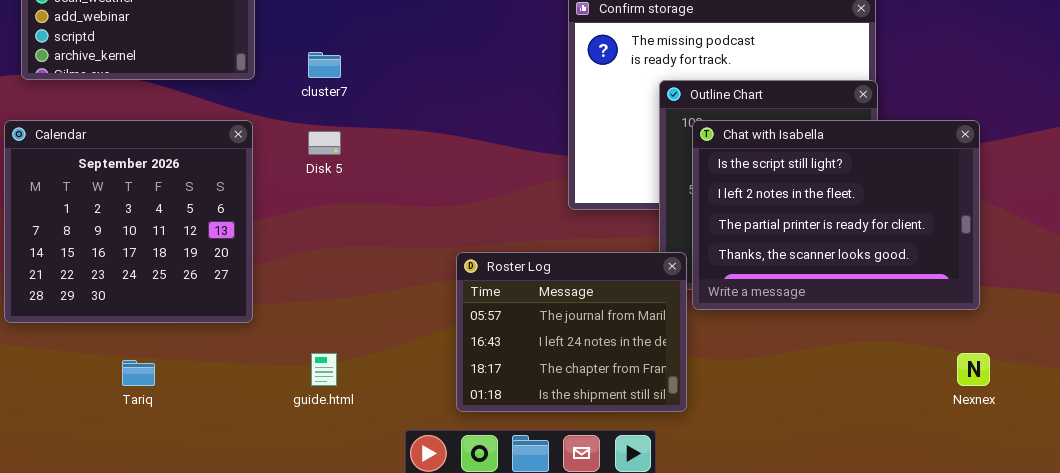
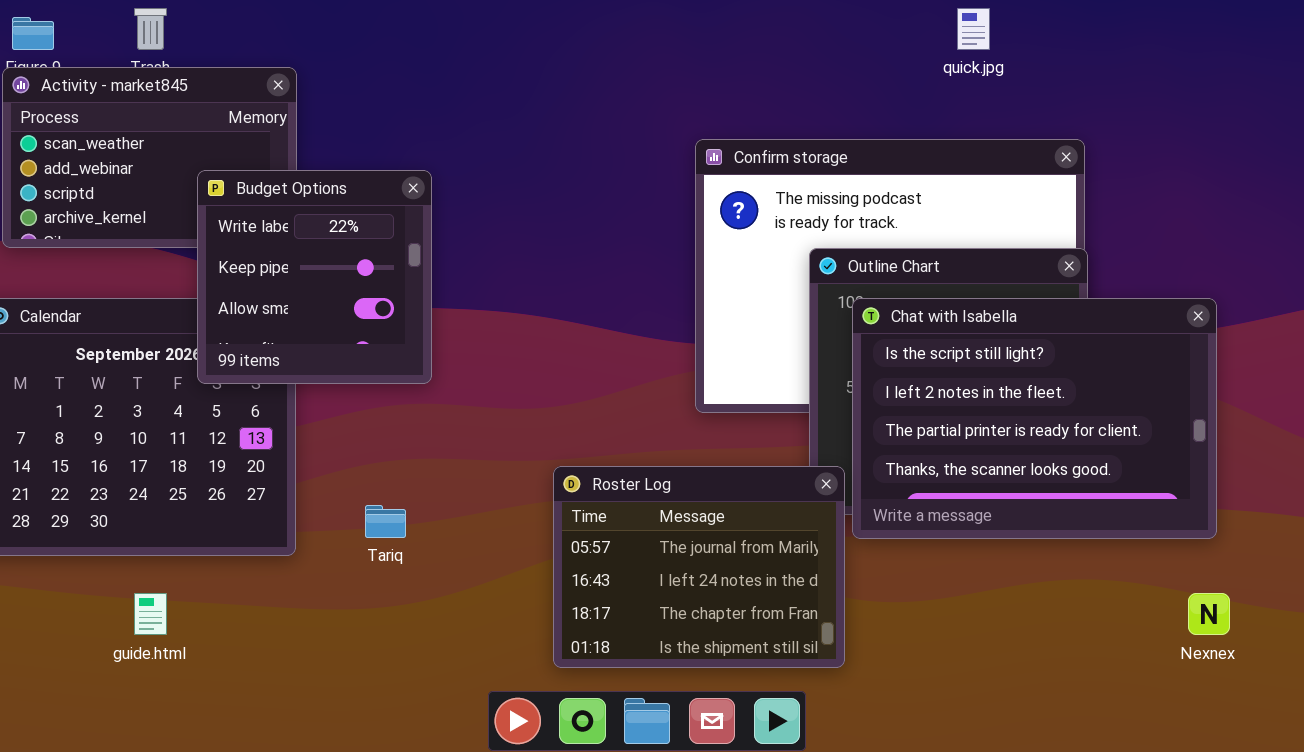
Budget Options: none -> [197,170,432,384], opened
guide.html: [311,353,337,386] -> [134,593,167,635], moved
Tariq: [122,360,155,386] -> [365,505,406,538], moved

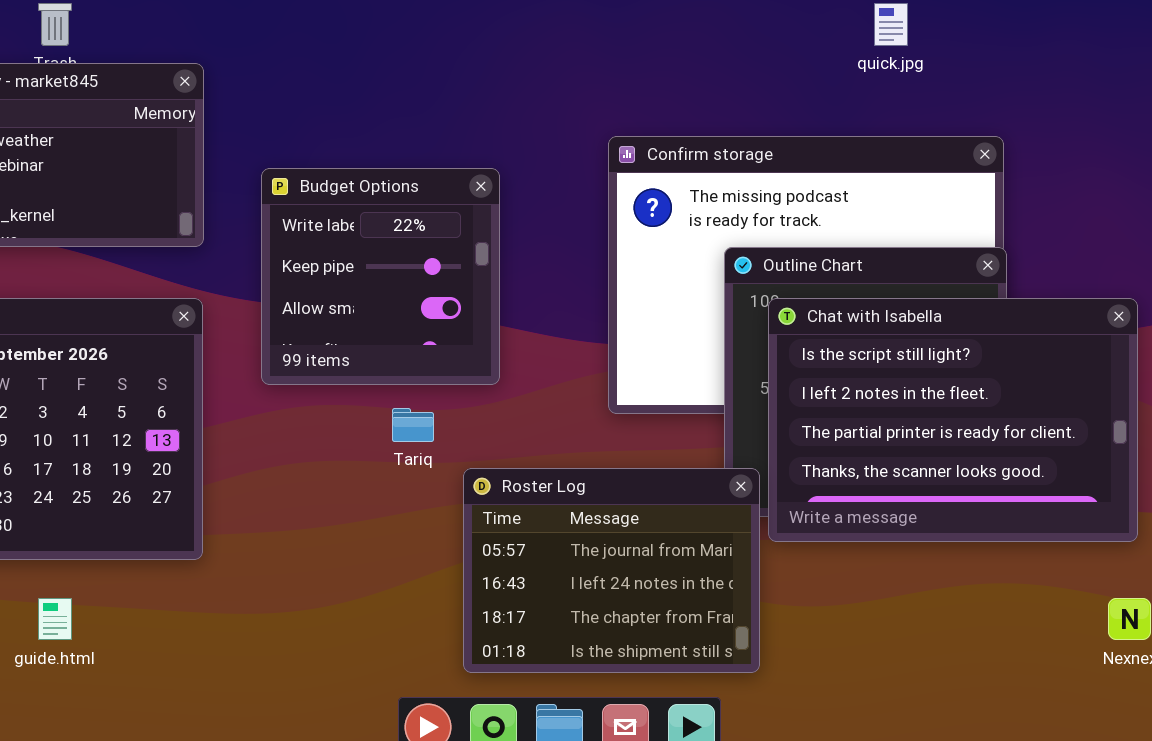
Budget Options: [197,170,432,384] -> [261,168,500,385], moved
Tariq: [365,505,406,538] -> [392,408,434,442], moved

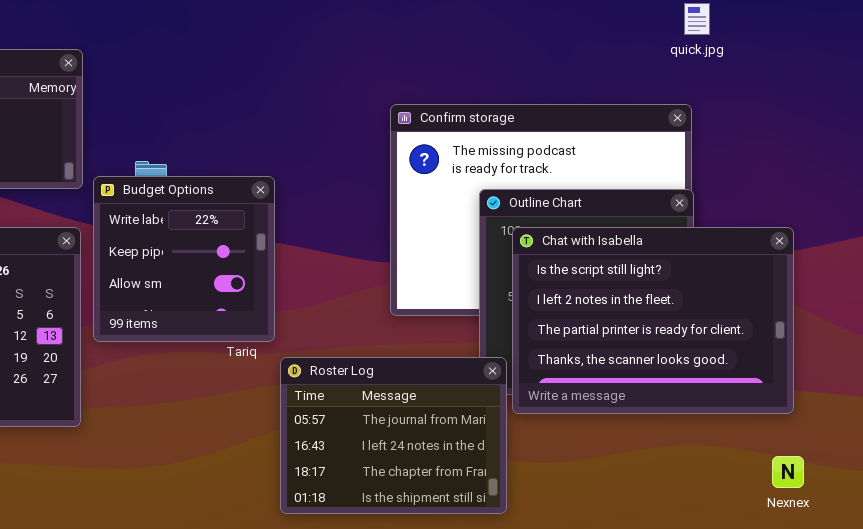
quick.jpg: [874,3,908,46] -> [684,3,710,35], moved
Budget Options: [261,168,500,385] -> [93,176,275,342], moved

